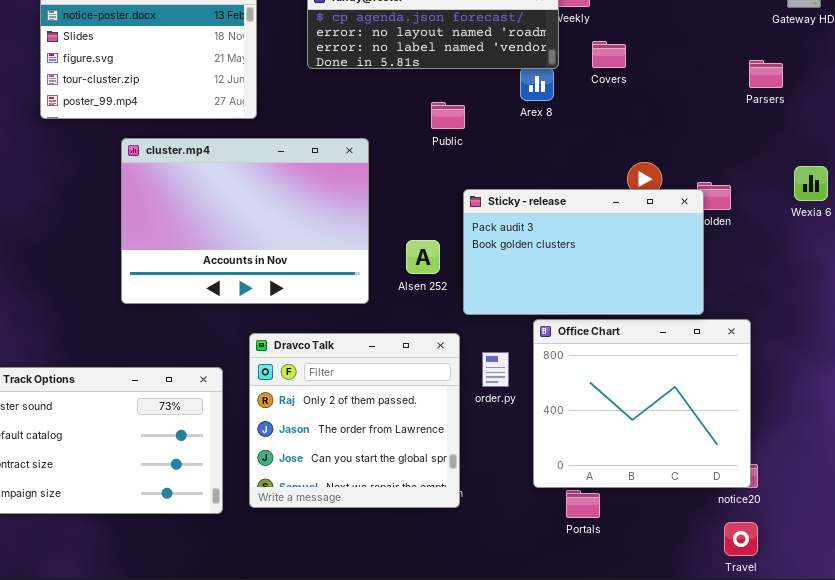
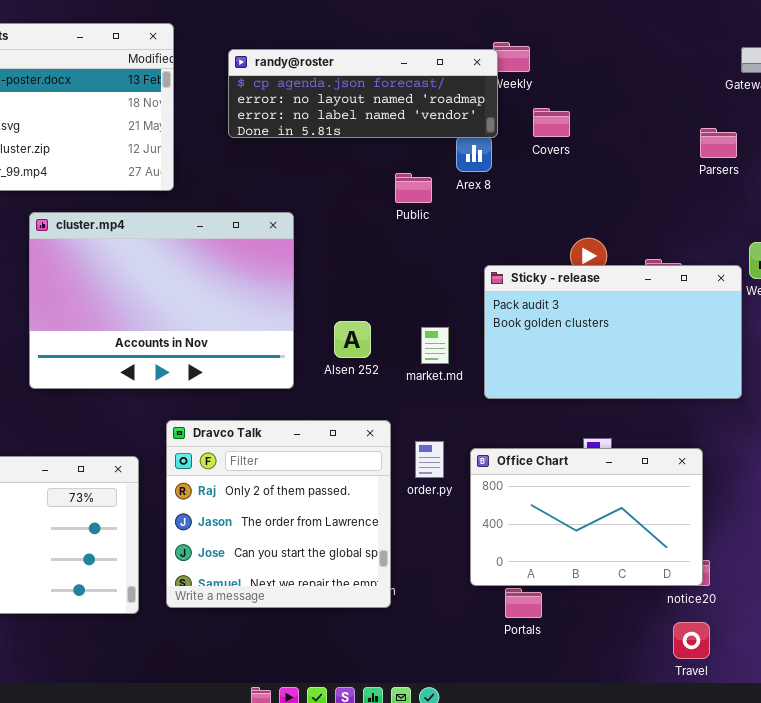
Public: [431,102,465,129] -> [395,173,432,203], moved
Sticky - release: [463,189,704,315] -> [484,265,742,399], moved
Office Chart: [533,319,751,488] -> [470,448,703,586], resized

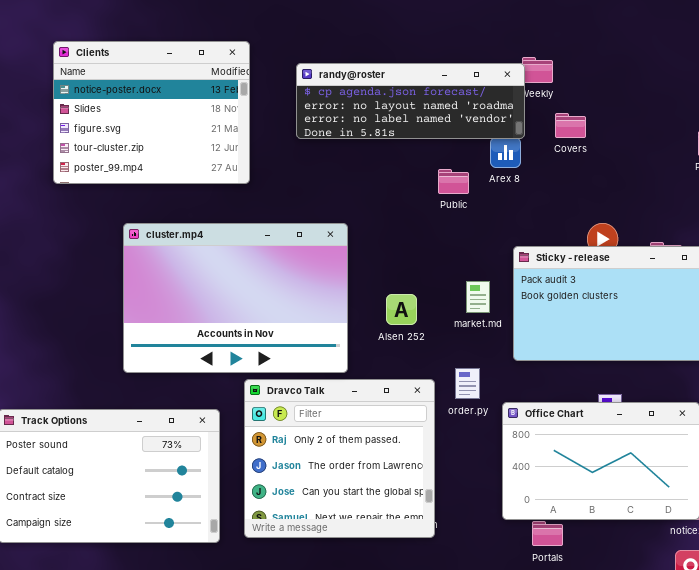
cluster.mp4: [29,212,294,389] -> [123,223,348,373], moved
market.md: [421,327,449,364] -> [466,281,490,313], moved
order.py: [415,441,444,478] -> [455,368,480,399], moved

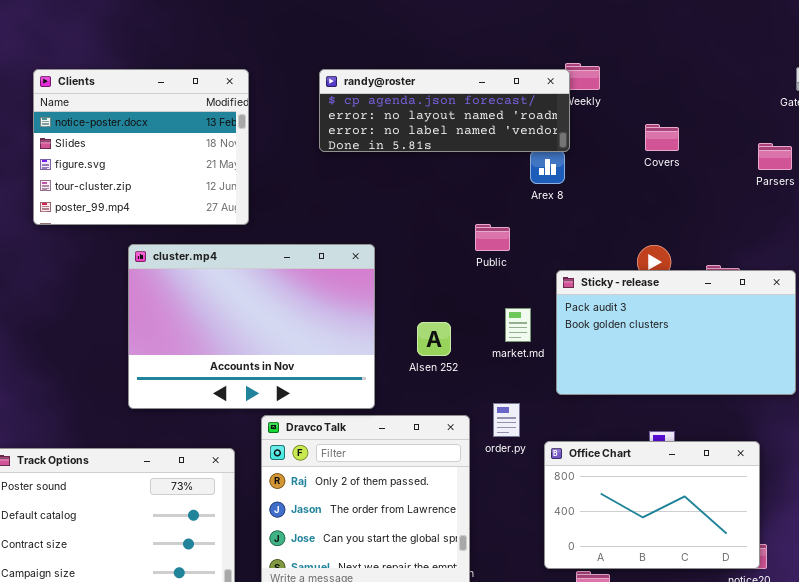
Clients: [53,41,250,184] -> [33,69,249,225], moved
Covers: [555,113,586,138] -> [645,124,679,151], moved
Public: [438,169,469,194] -> [475,224,510,251], moved

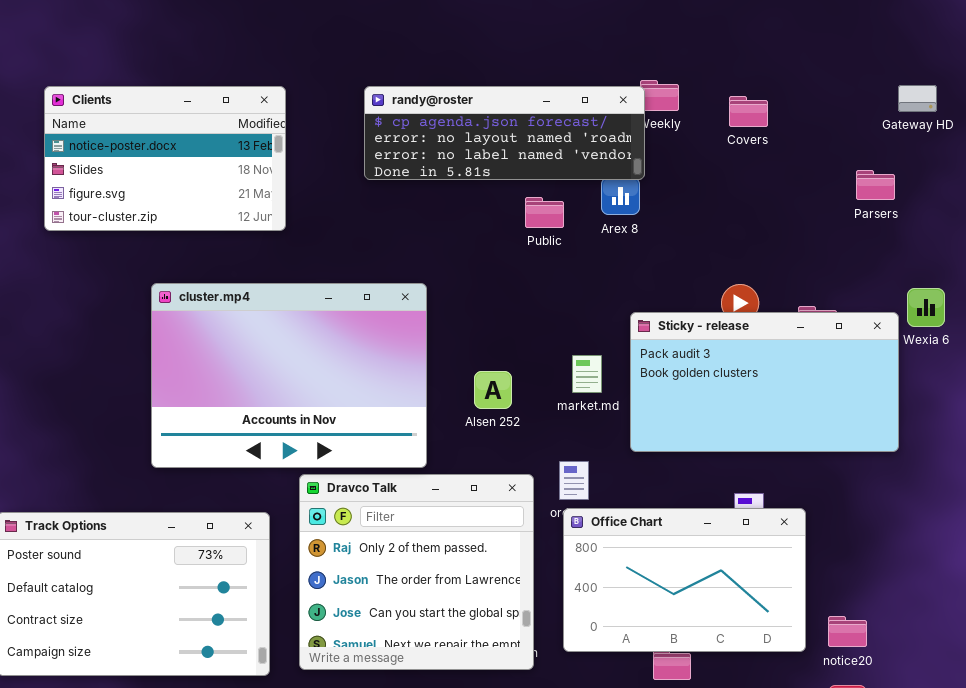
Clients: [33,69,249,225] -> [44,86,286,231], resized
Covers: [645,124,679,151] -> [729,96,768,127], moved
Public: [475,224,510,251] -> [525,197,564,228], moved
Office Chart: [544,441,760,569] -> [563,508,806,652], moved

